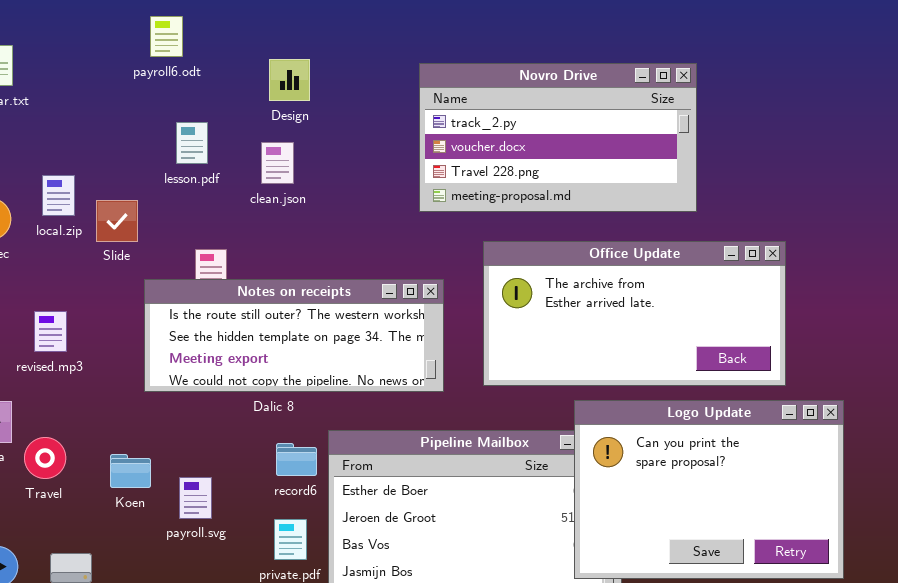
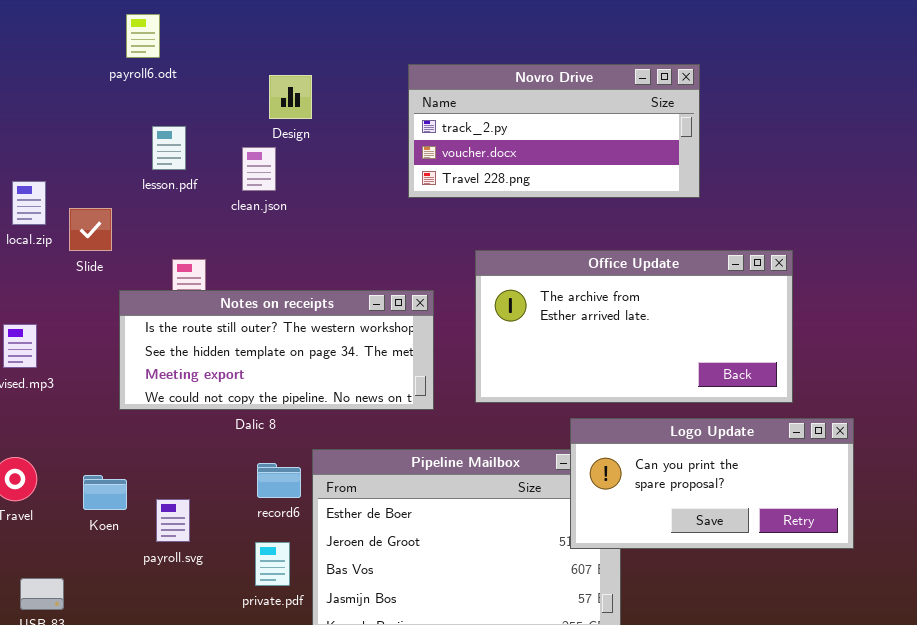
Design: [269,59,310,101] -> [269,75,312,119], moved
Novro Drive: [419,63,697,212] -> [408,64,700,198], resized
Logo Update: [574,400,844,579] -> [570,418,854,549], resized

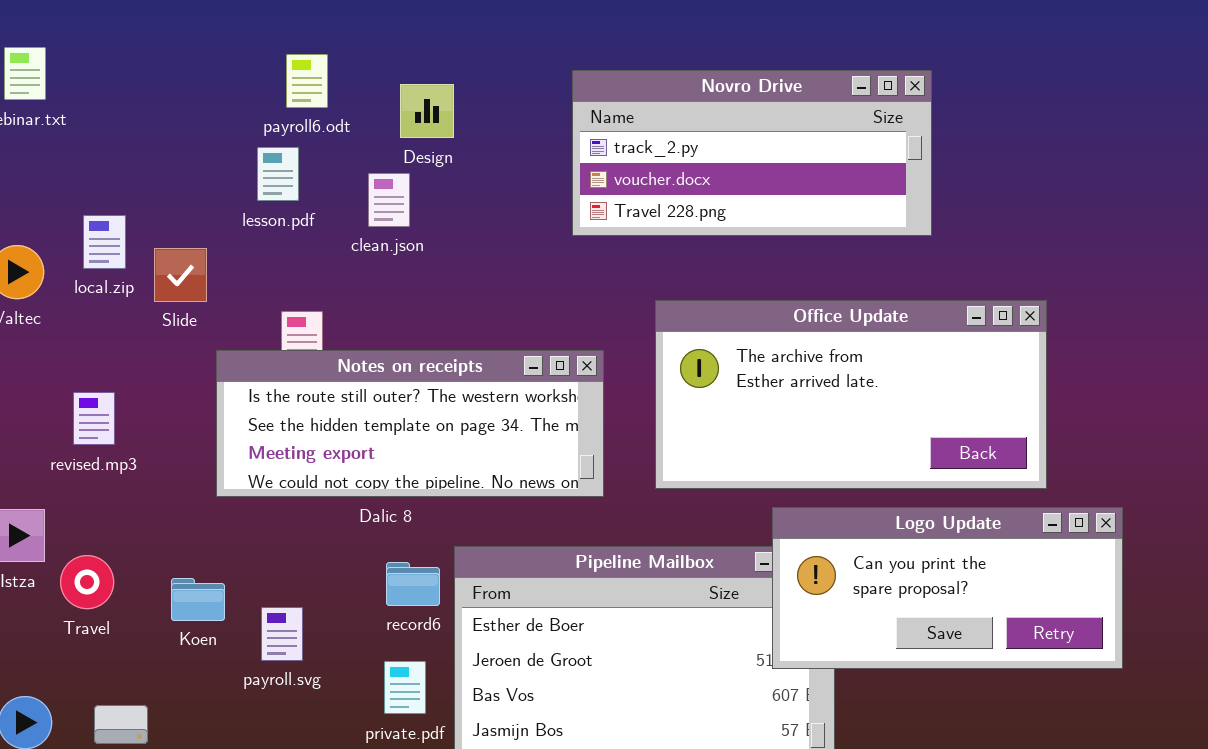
payroll6.odt: [126,14,160,58] -> [286,54,328,108], moved

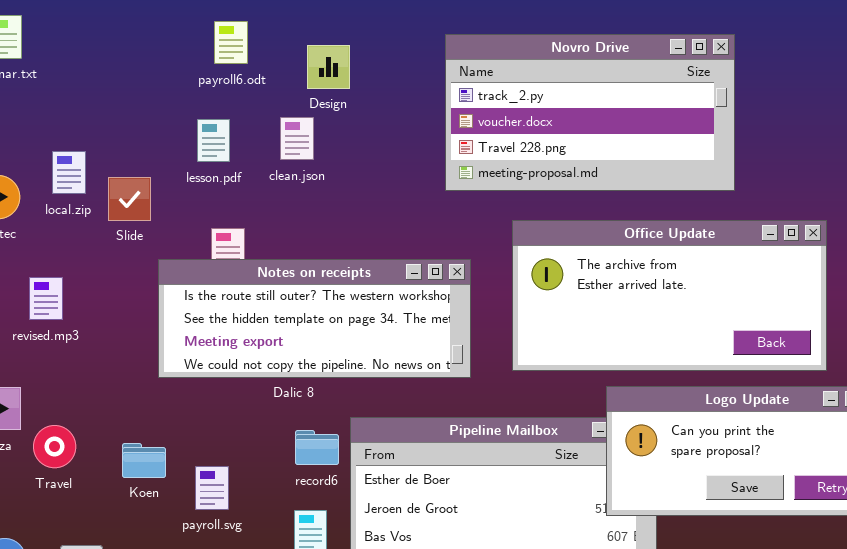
Novro Drive: [572,70,932,236] -> [445,34,735,191], resized
lesson.pdf: [257,147,299,201] -> [197,119,230,162], moved
revised.mp3: [73,392,115,445] -> [29,277,63,320], moved

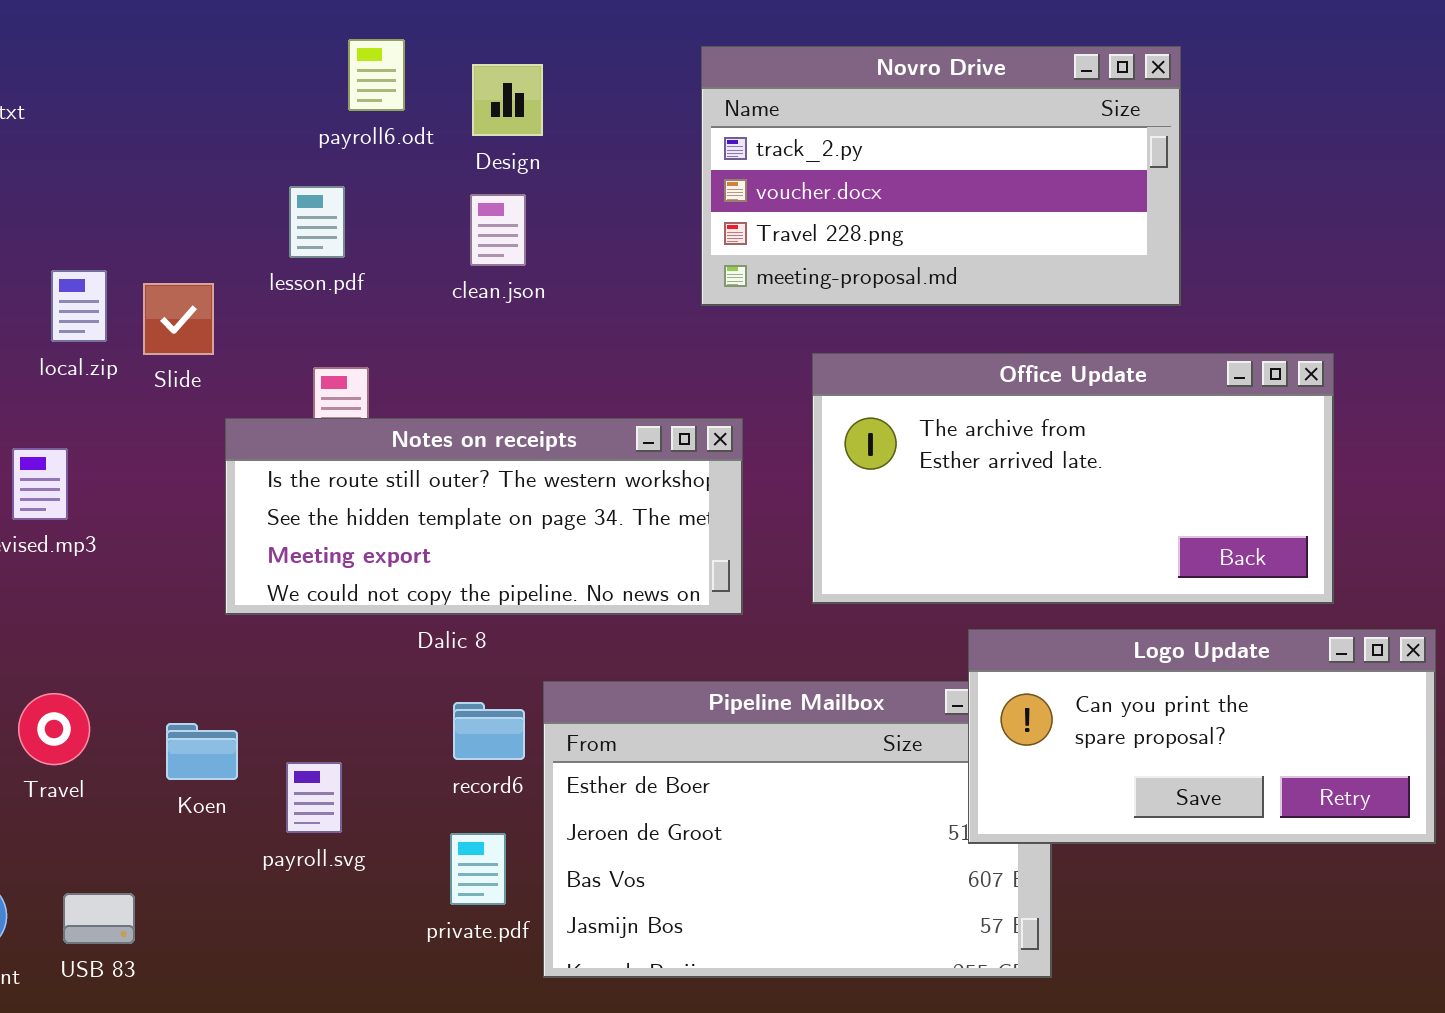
payroll6.odt: [214,21,248,64] -> [348,39,405,111], moved
clean.json: [280,117,314,160] -> [470,194,526,266], moved
local.zip: [52,151,86,194] -> [51,270,107,342], moved

